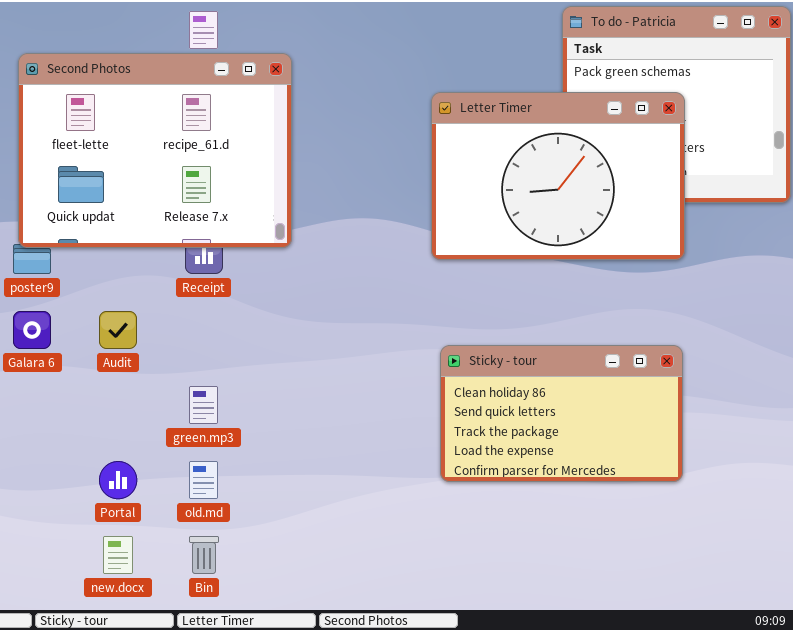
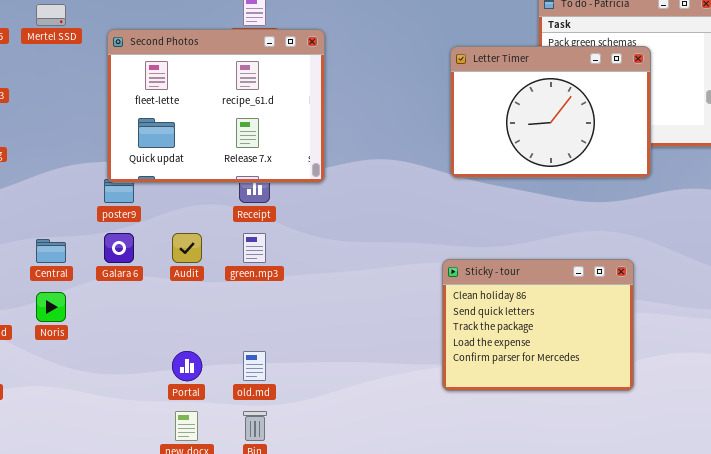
Letter Timer: [431,92,685,260] -> [450,46,651,178], moved
Sticky - tour: [440,345,683,482] -> [442,259,634,391], resized
green.mp3: [189,386,218,424] -> [243,233,266,263], moved

